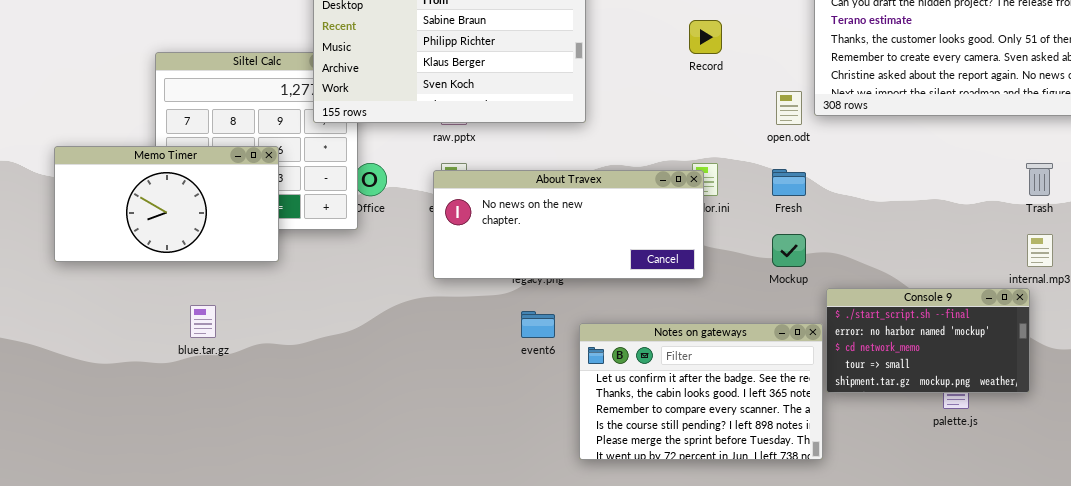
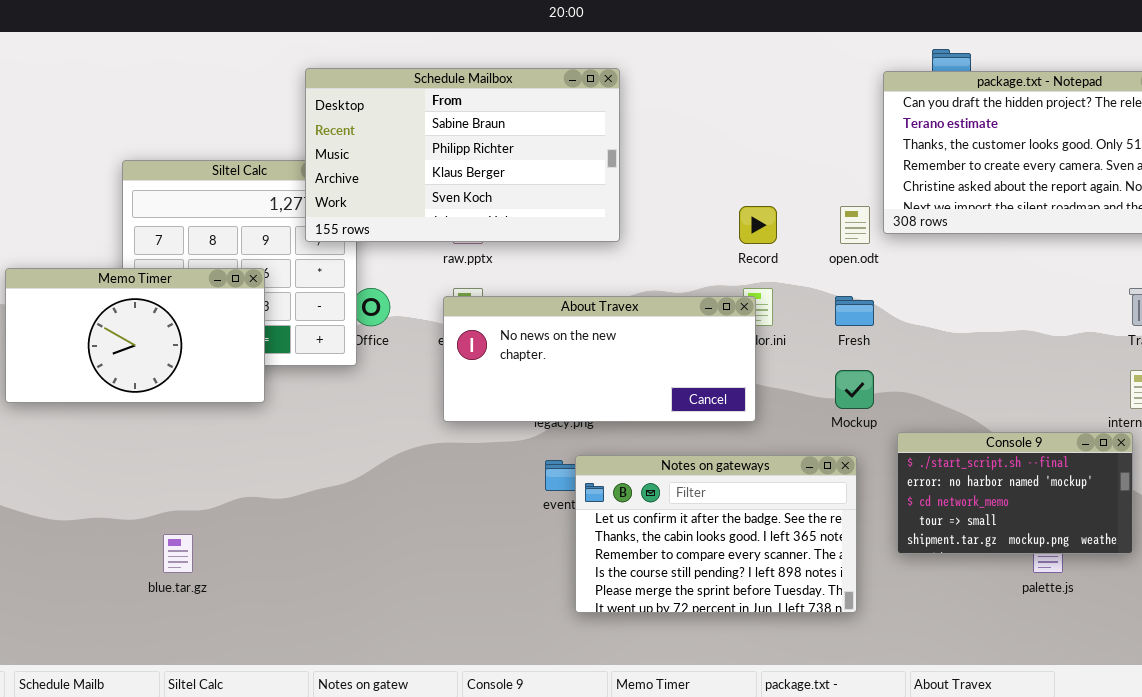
Record: [689,20,722,54] -> [739,206,777,244], moved
blue.tar.gz: [190,305,216,338] -> [163,534,193,573], moved
Notes on gateways: [579,323,823,460] -> [575,455,857,613], moved

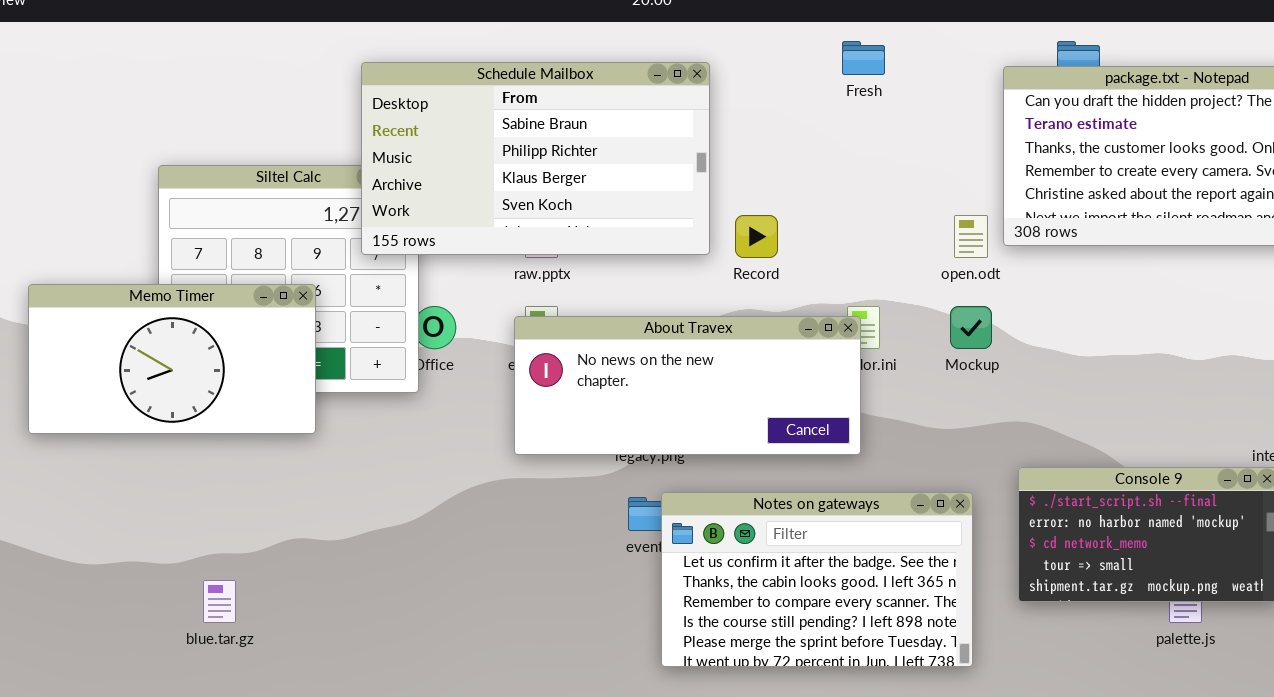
Record: [739,206,777,244] -> [735,215,778,258], moved
Fresh: [835,296,874,326] -> [842,41,885,75], moved
Mockup: [835,370,874,409] -> [950,306,992,349], moved

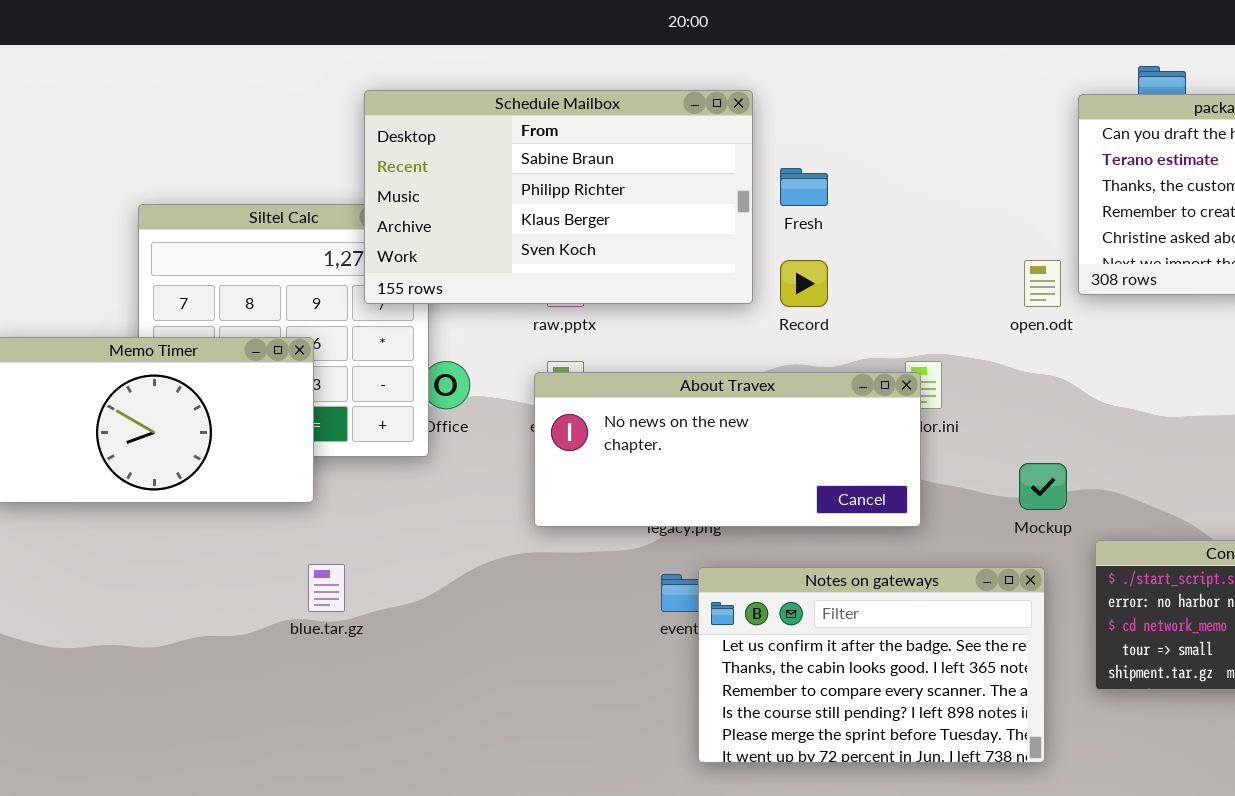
Fresh: [842,41,885,75] -> [780,168,828,206], moved
Mockup: [950,306,992,349] -> [1019,463,1067,510], moved
blue.tar.gz: [203,580,236,623] -> [308,564,345,612], moved

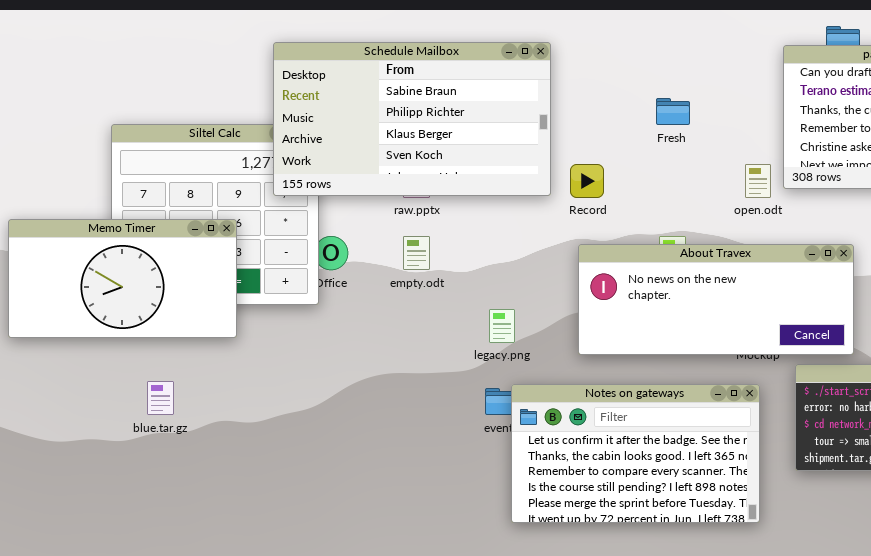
Fresh: [780,168,828,206] -> [656,98,690,125], moved
About Travex: [534,372,921,527] -> [578,244,854,355], moved
blue.tar.gz: [308,564,345,612] -> [147,381,174,415], moved

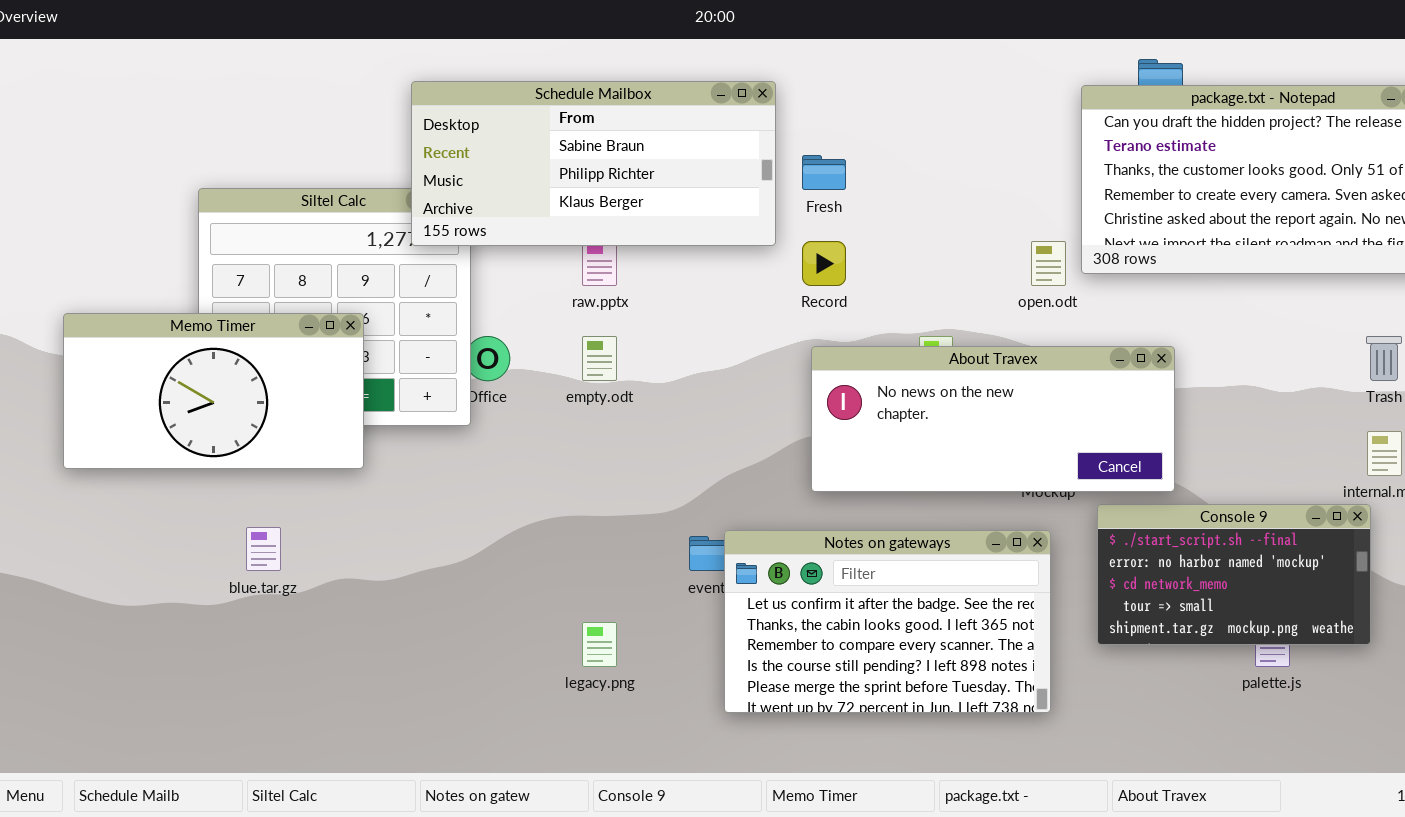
Schedule Mailbox: [273,42,551,196] -> [411,81,776,246], resized
Fresh: [656,98,690,125] -> [802,155,846,190], moved
legacy.png: [489,309,515,343] -> [582,622,617,667], moved

